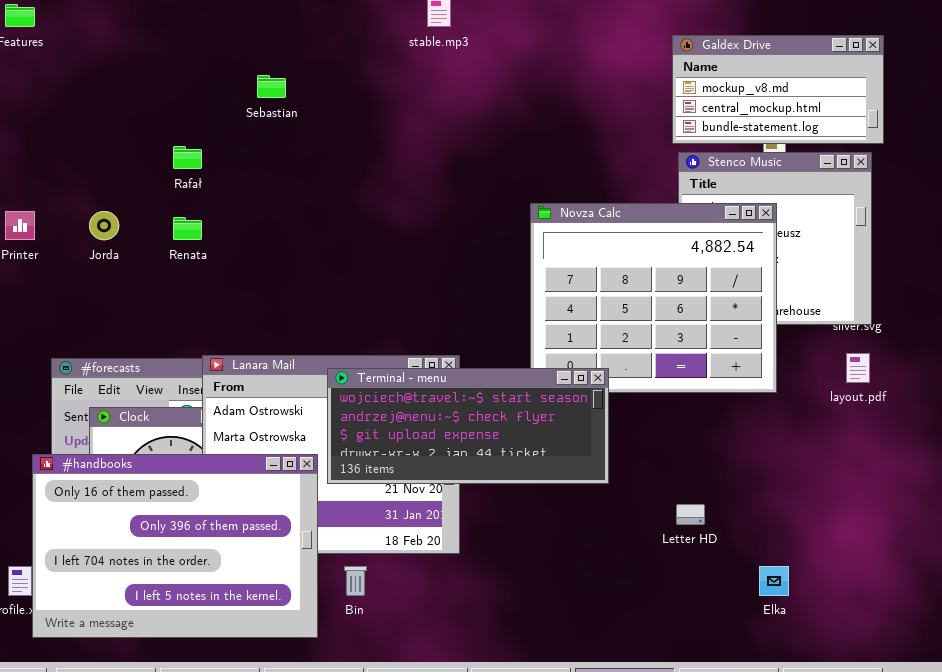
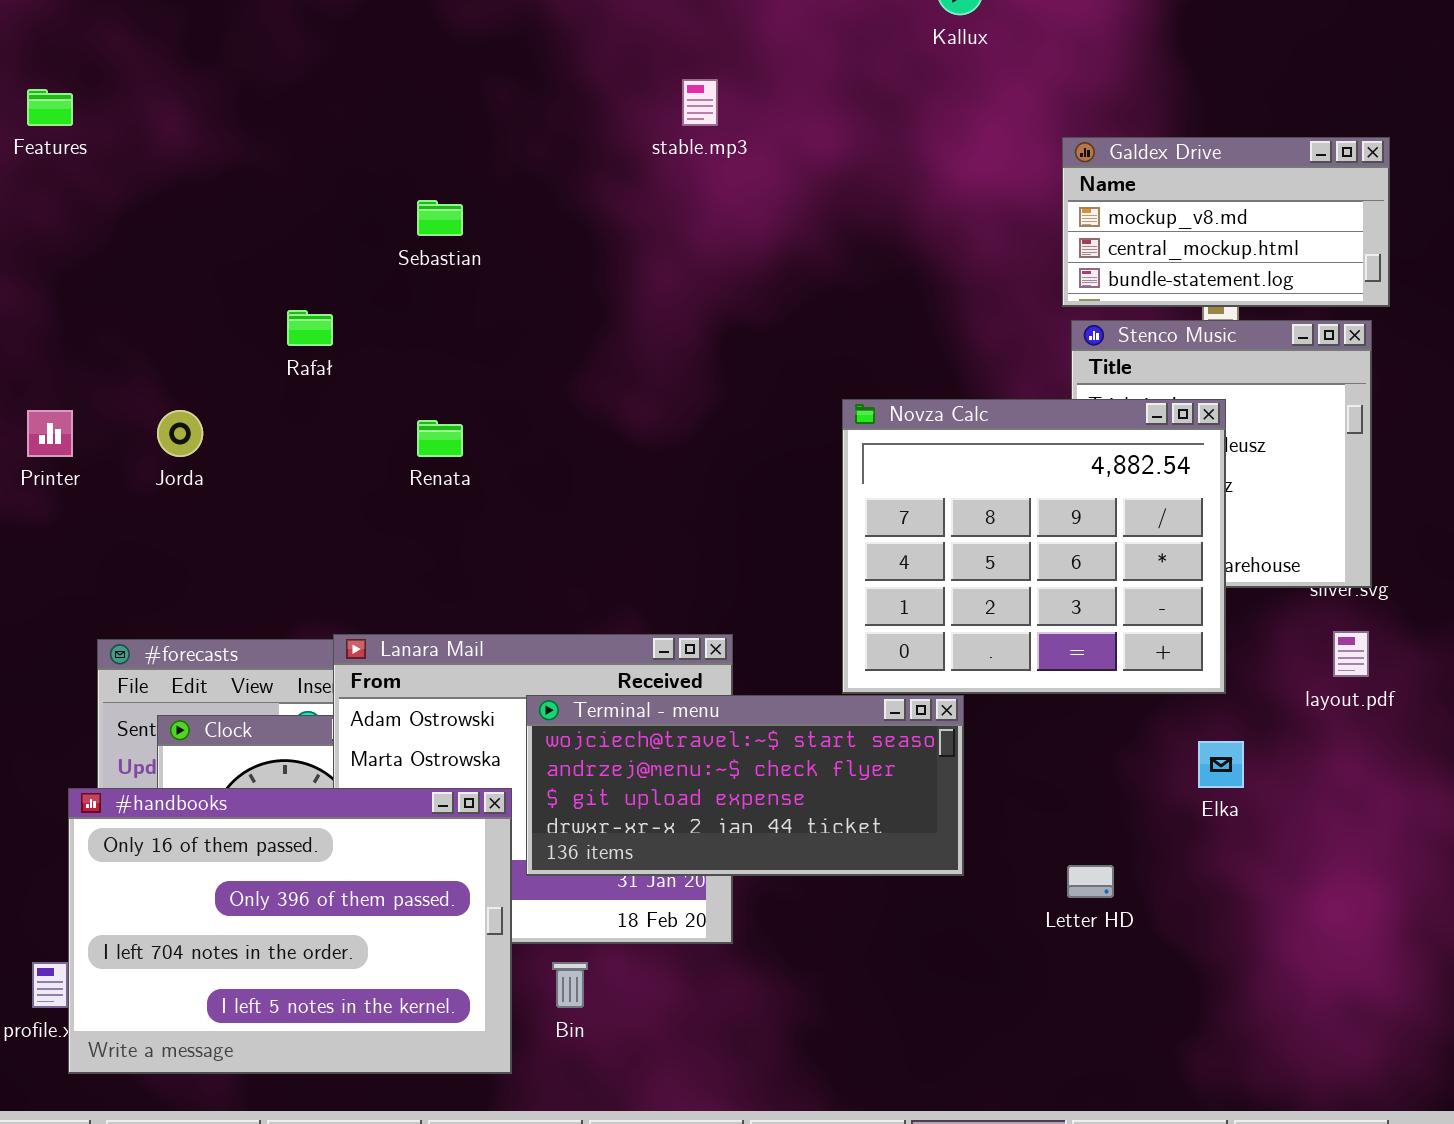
Renata: [173,217,202,240] -> [417,420,463,457], moved
Terminal - menu: [327,368,609,484] -> [526,695,964,876], moved
Elka: [759,566,789,596] -> [1198,741,1244,788], moved

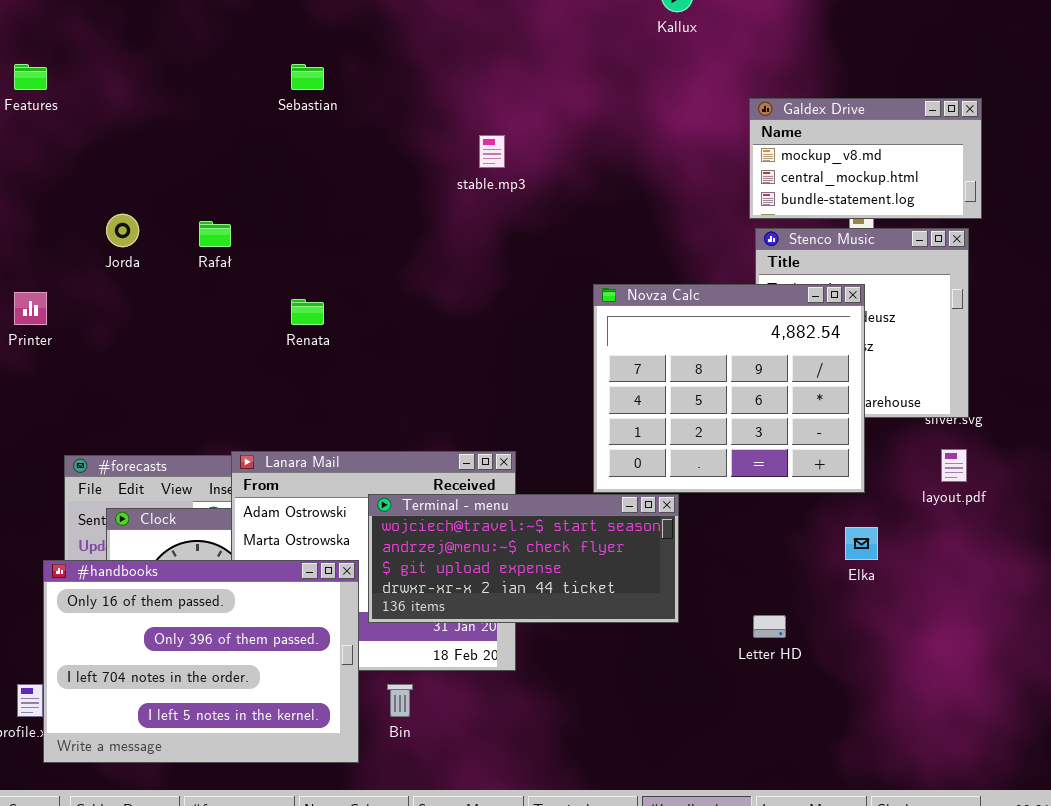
stable.mp3: [682,79,718,126] -> [479,135,505,168], moved
Sebastian: [417,200,463,236] -> [291,64,324,90], moved
Jorda: [157,410,203,457] -> [106,214,139,247], moved

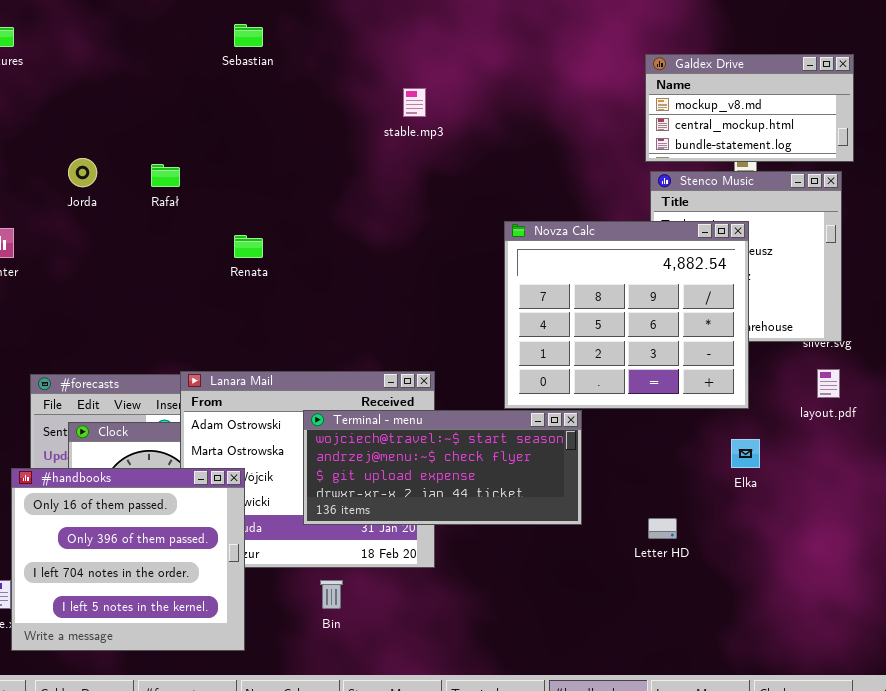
#handbooks: [43,560,359,763] -> [11,468,245,651], resized

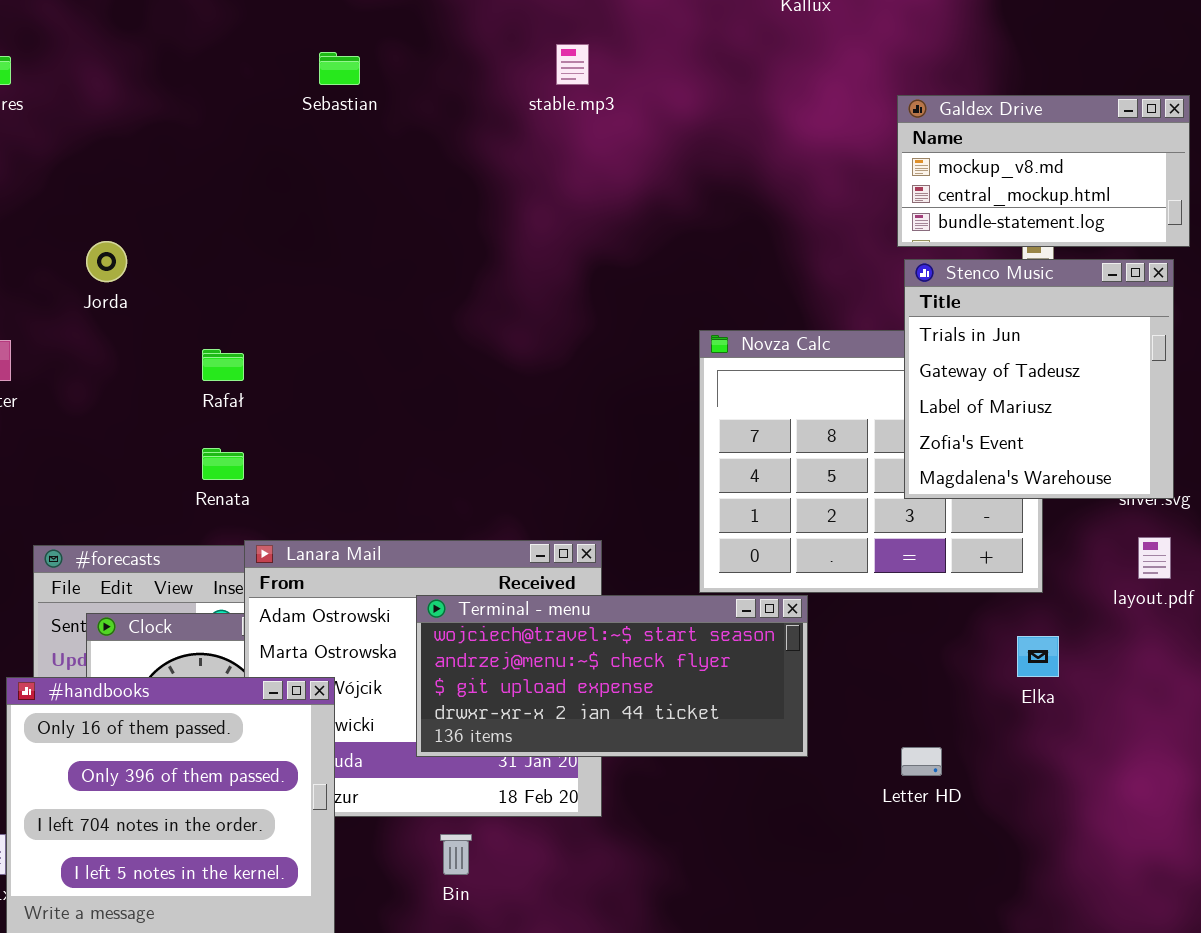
stable.mp3: [403,88,426,117] -> [556,44,589,85], moved
Rafał: [151,164,180,187] -> [202,349,244,381], moved
Stenco Music: [650,171,842,342] -> [904,259,1174,499], raised
Renata: [234,235,263,258] -> [202,448,244,480], moved

